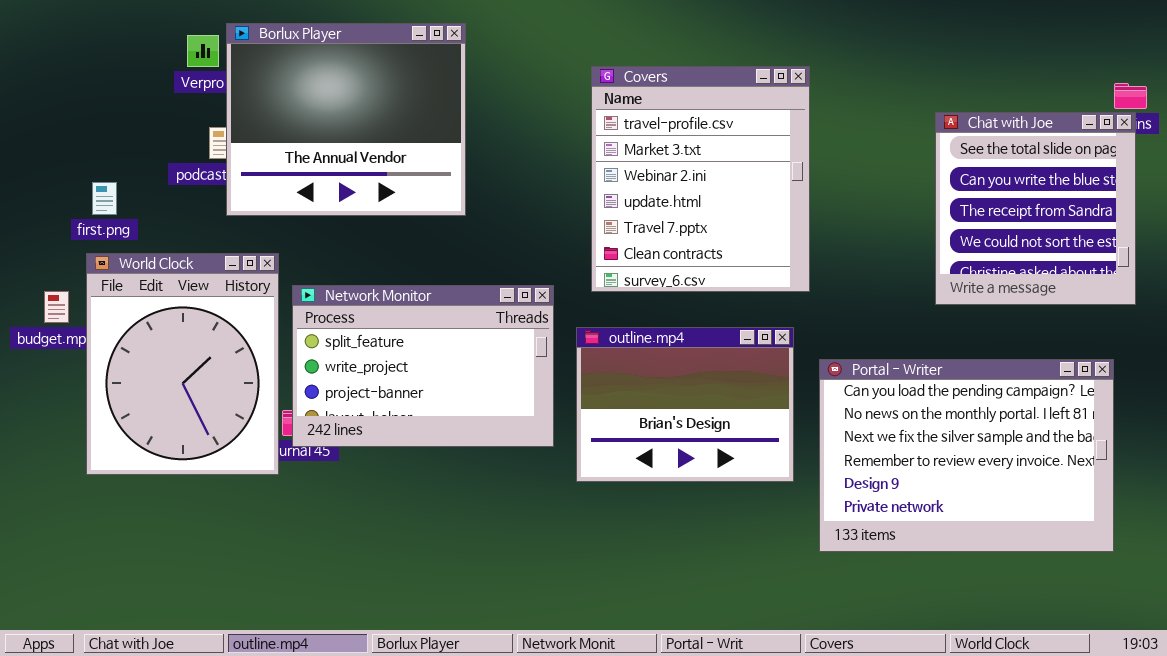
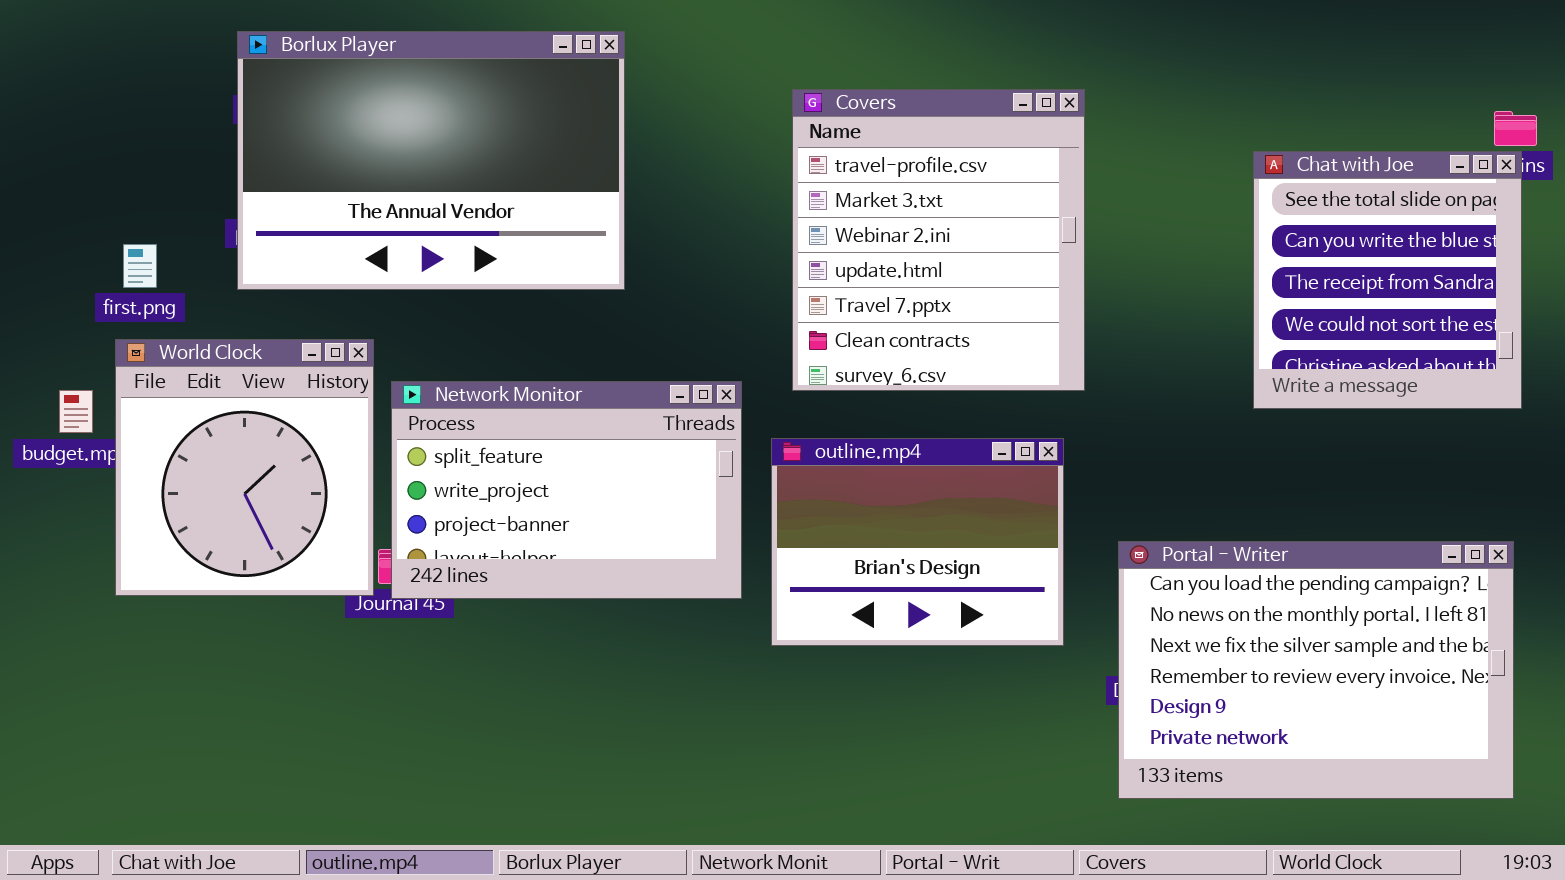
Borlux Player: [226,23,466,216] -> [237,31,625,290], resized
World Clock: [86,253,279,475] -> [115,339,374,596], resized
Portal - Writer: [819,359,1114,552] -> [1118,541,1514,799], moved

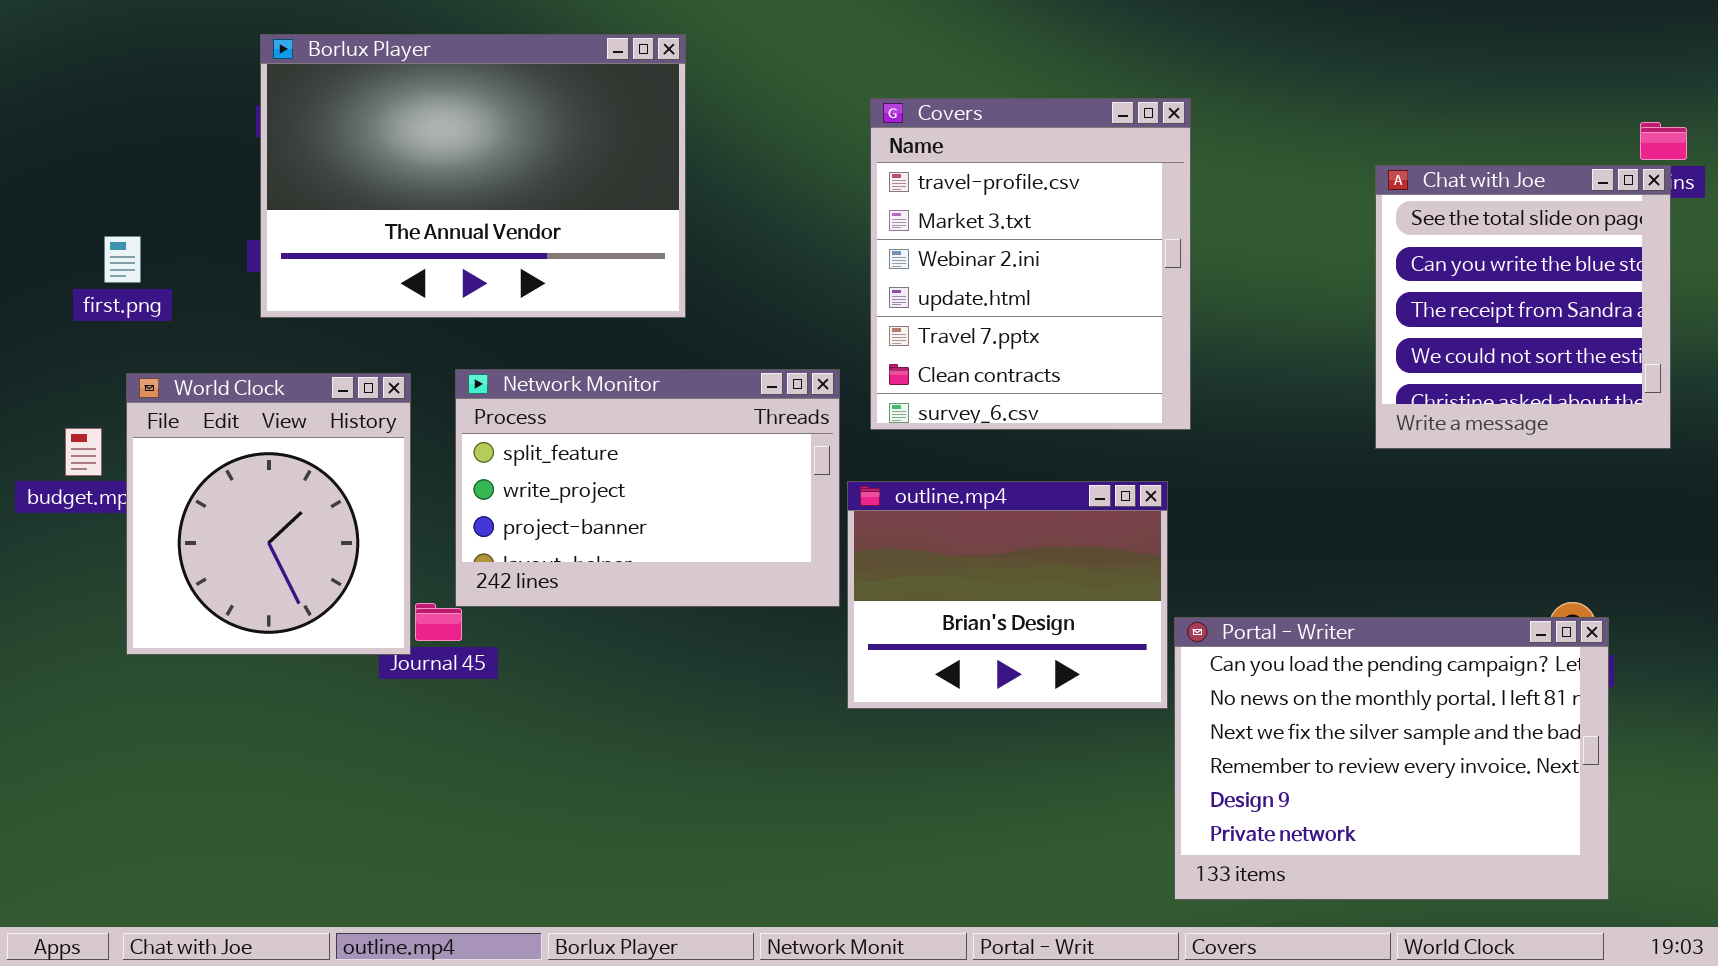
first.png: [123,244,157,288] -> [104,236,141,283], moved
Network Monitor: [391,381,742,599] -> [455,369,840,607], moved
Portal - Writer: [1118,541,1514,799] -> [1174,617,1609,900], moved

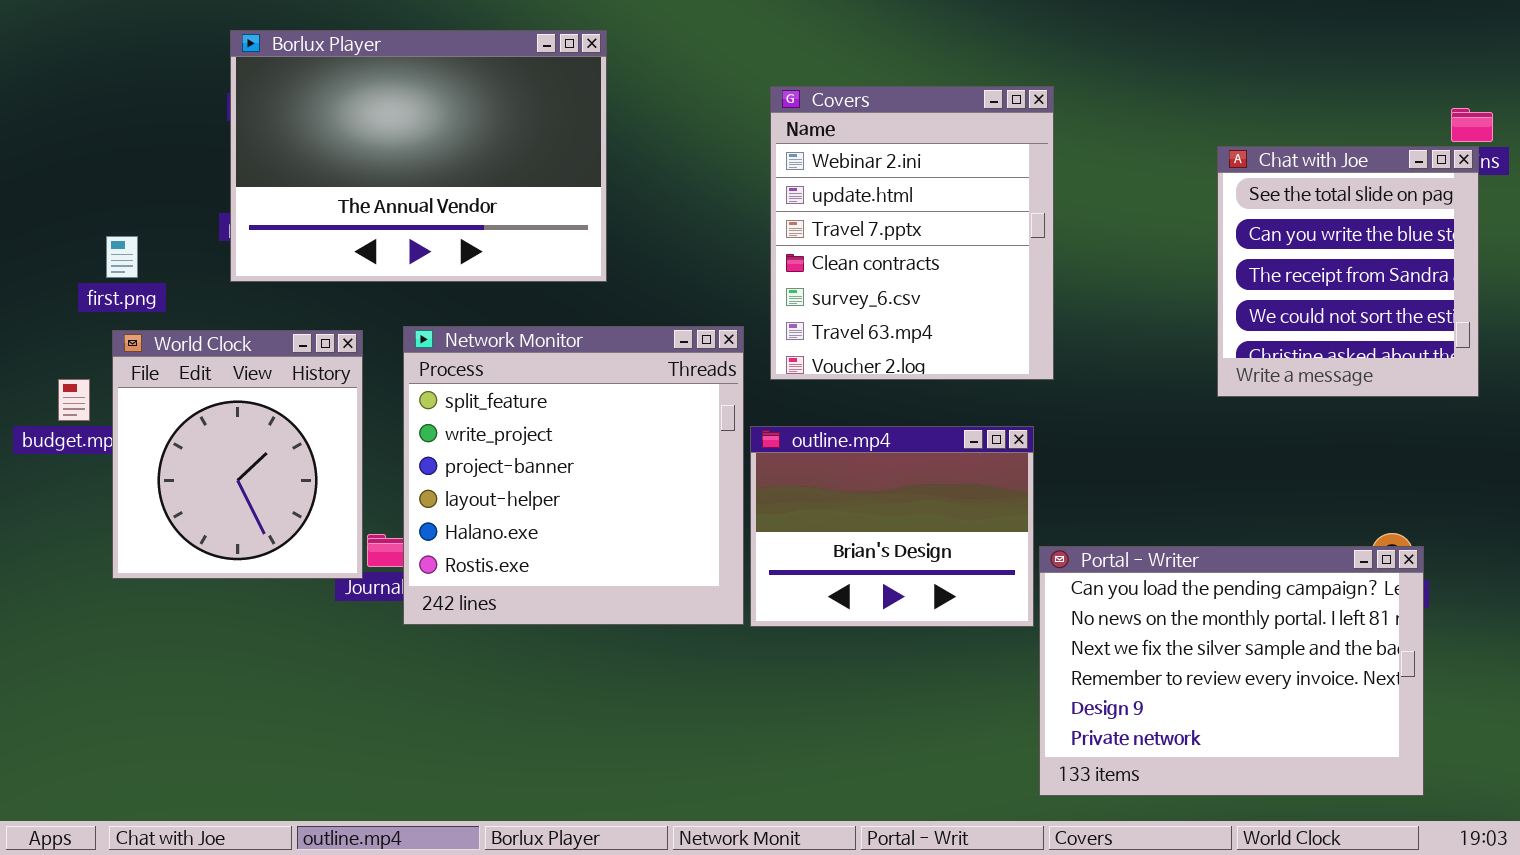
Covers: [870,98,1191,430] -> [770,86,1054,380], scrolled down 2 rows
first.png: [104,236,141,283] -> [106,236,138,278], moved
Network Monitor: [455,369,840,607] -> [403,326,744,625], resized

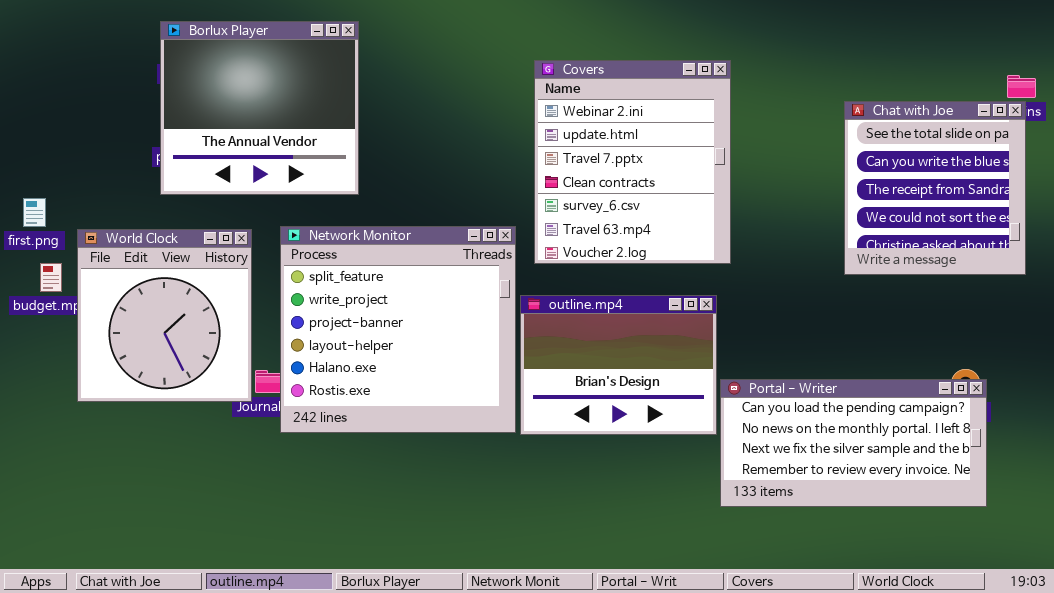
Borlux Player: [230,30,607,282] -> [160,21,359,195], resized
first.png: [106,236,138,278] -> [23,198,46,227], moved
Portal - Writer: [1039,546,1424,796] -> [720,379,987,507], resized

